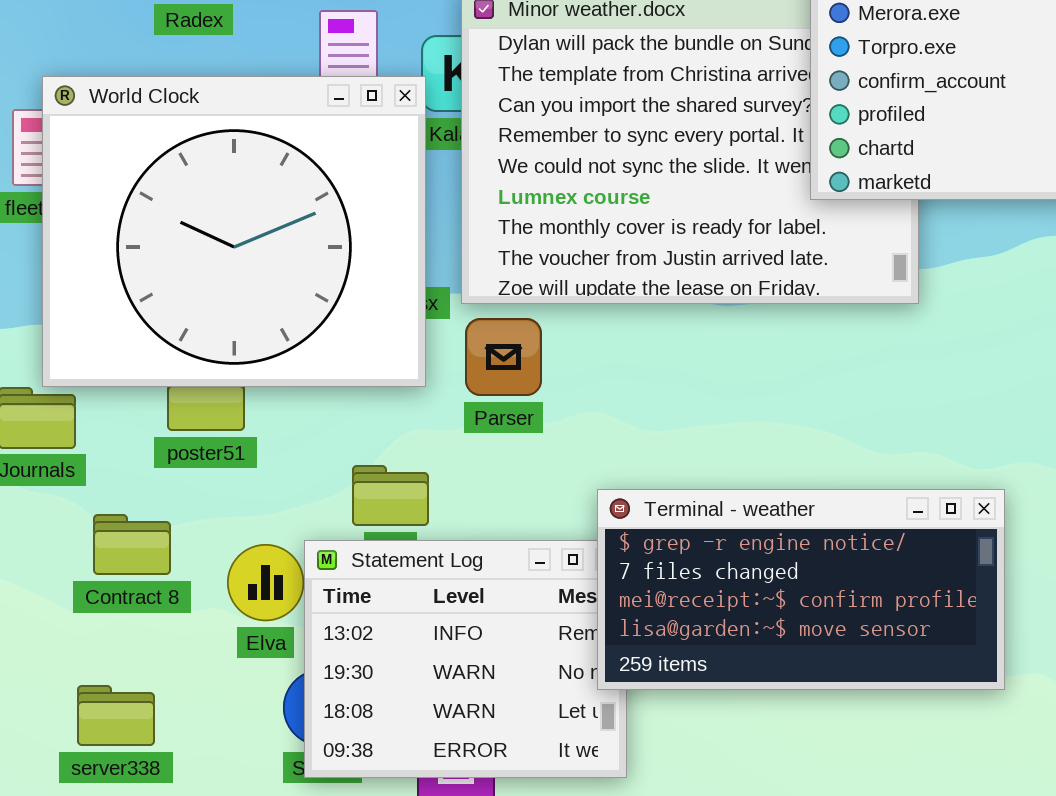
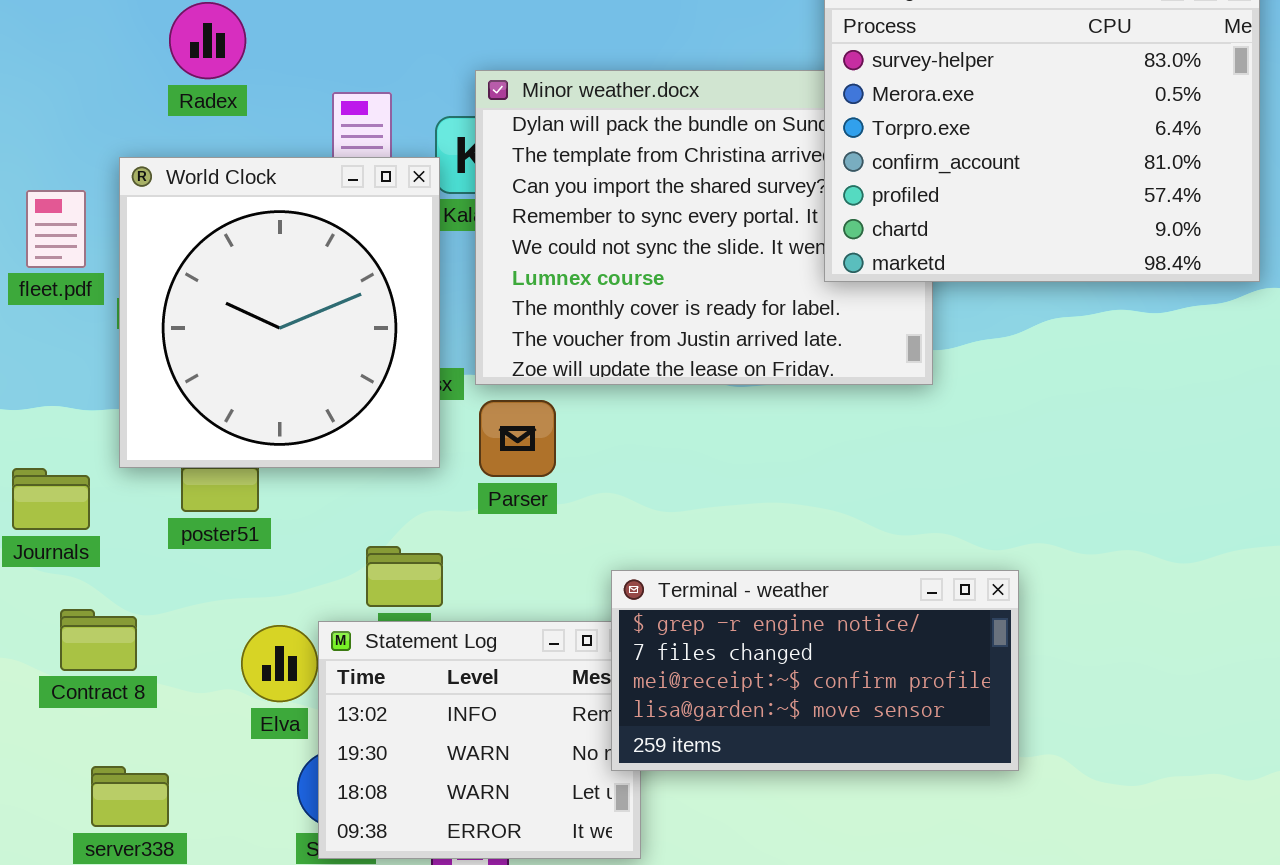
World Clock: [42,76,426,387] -> [119,157,440,468], resized
Contract 8: [93,514,171,575] -> [60,609,137,671], moved

